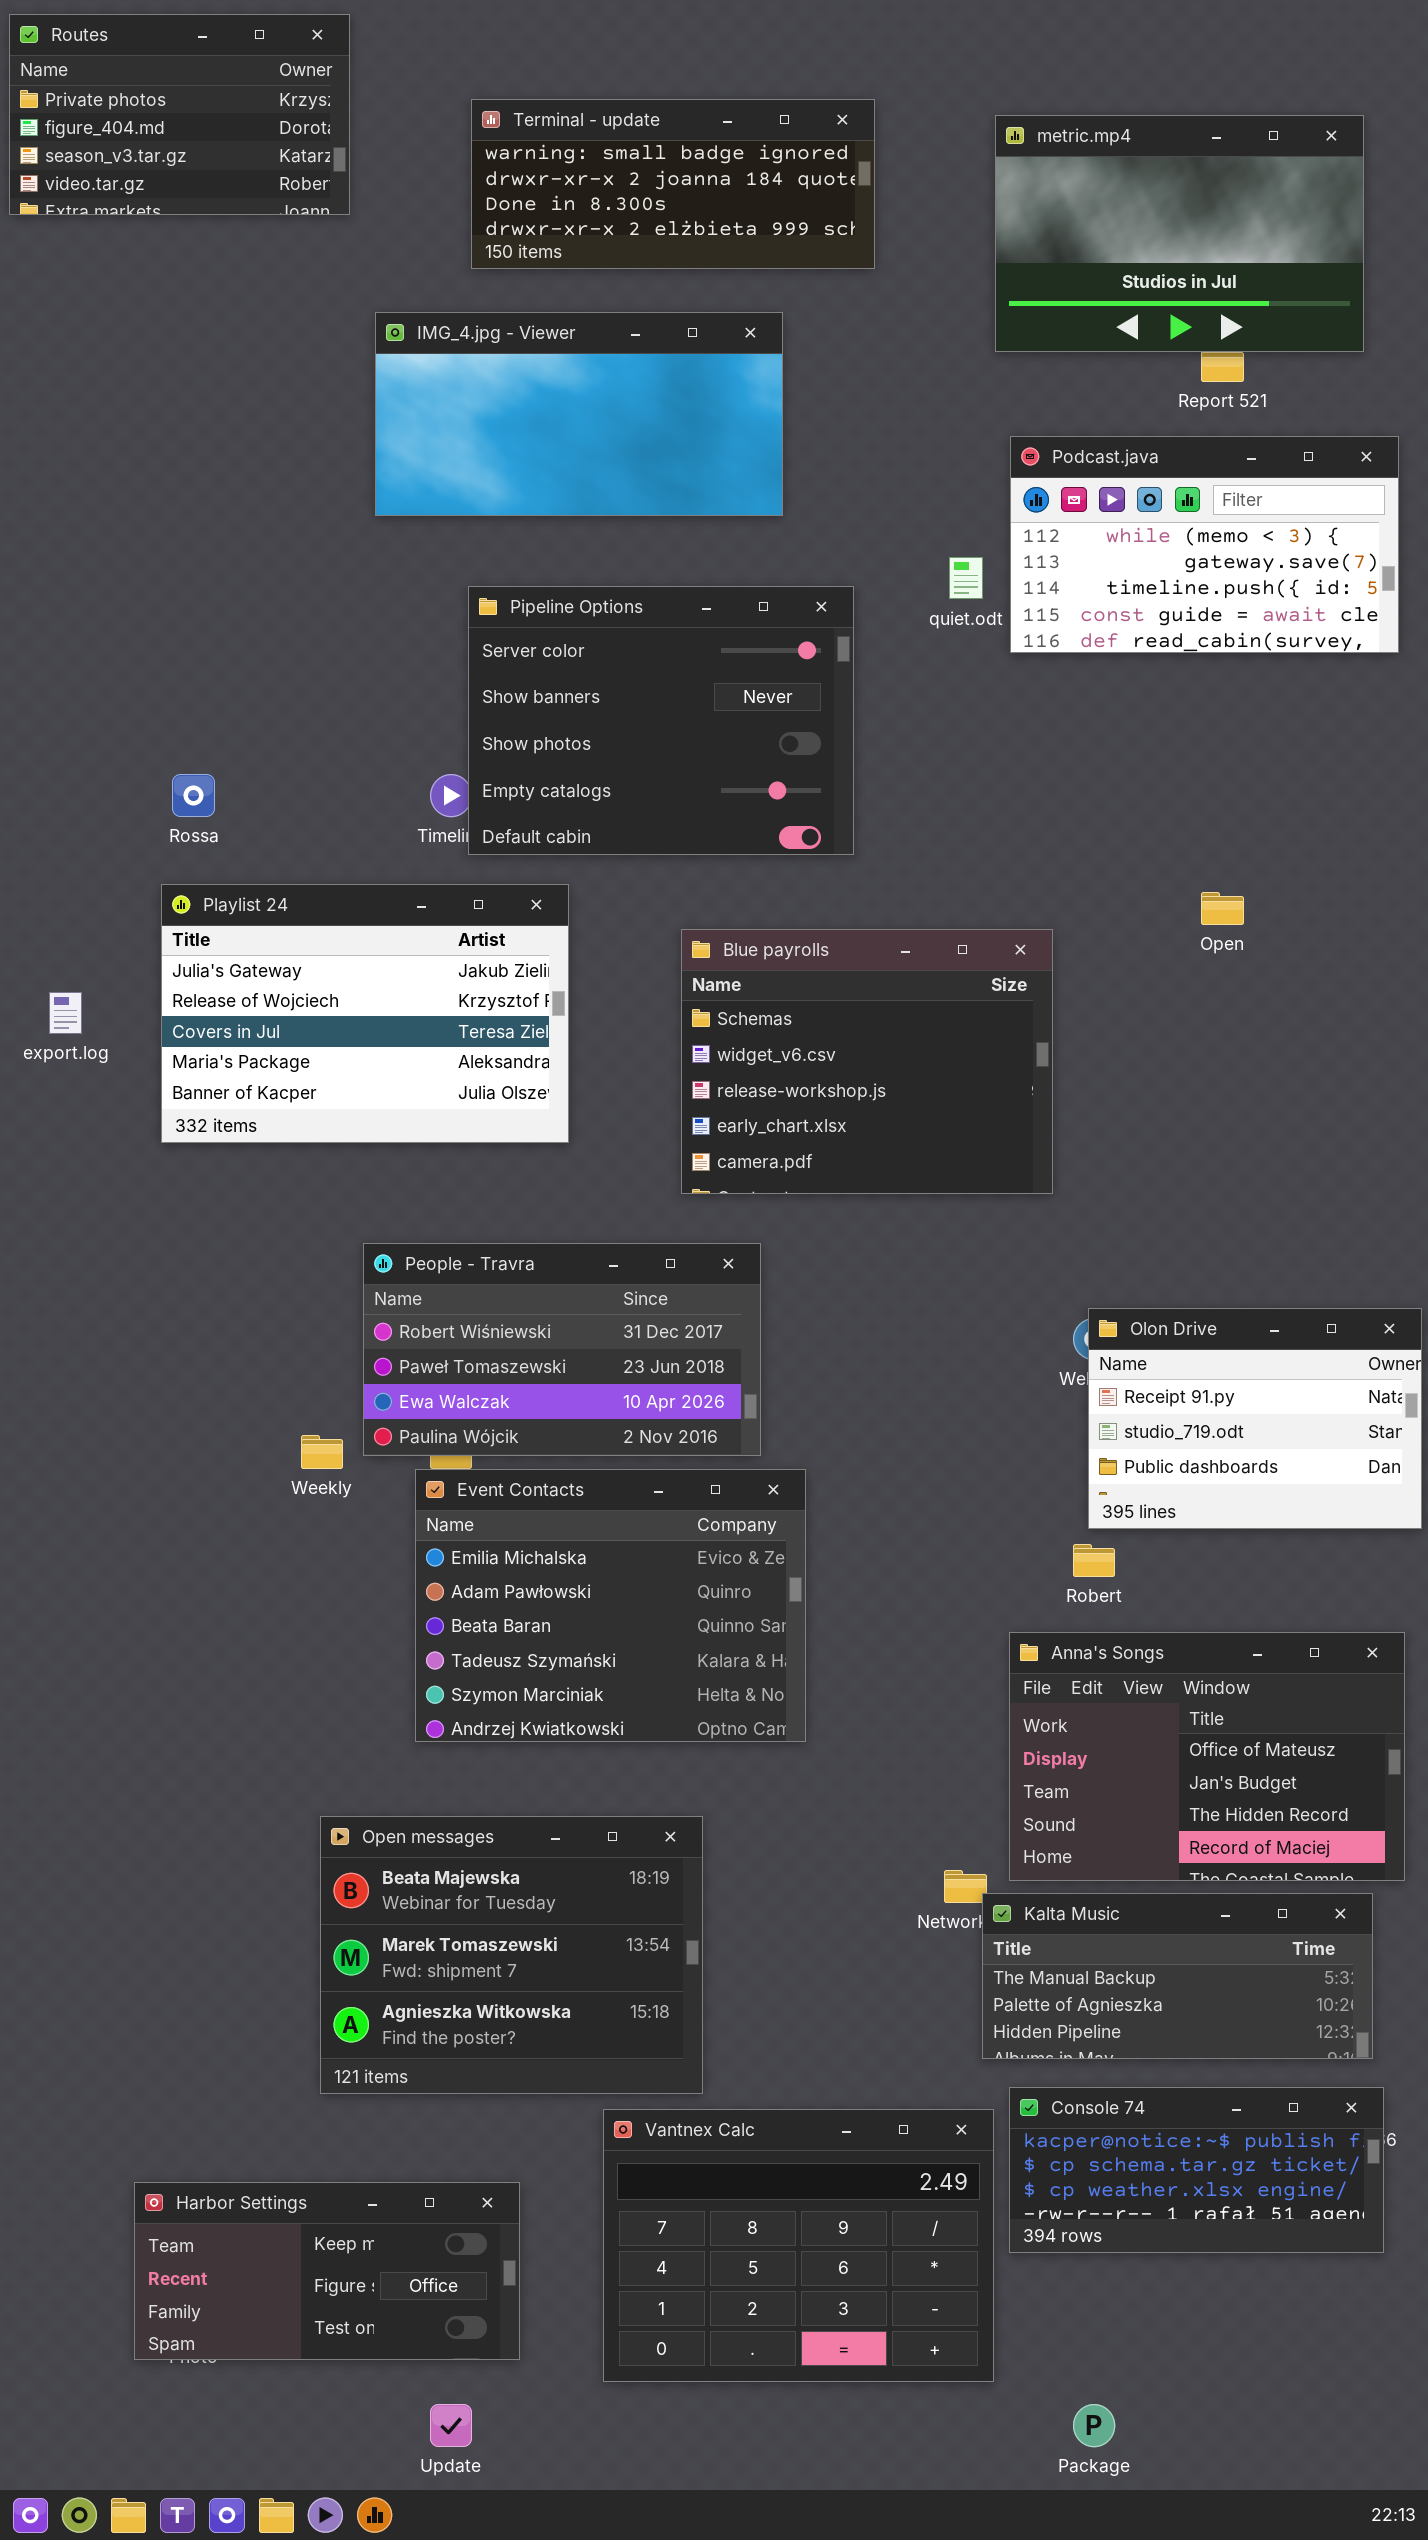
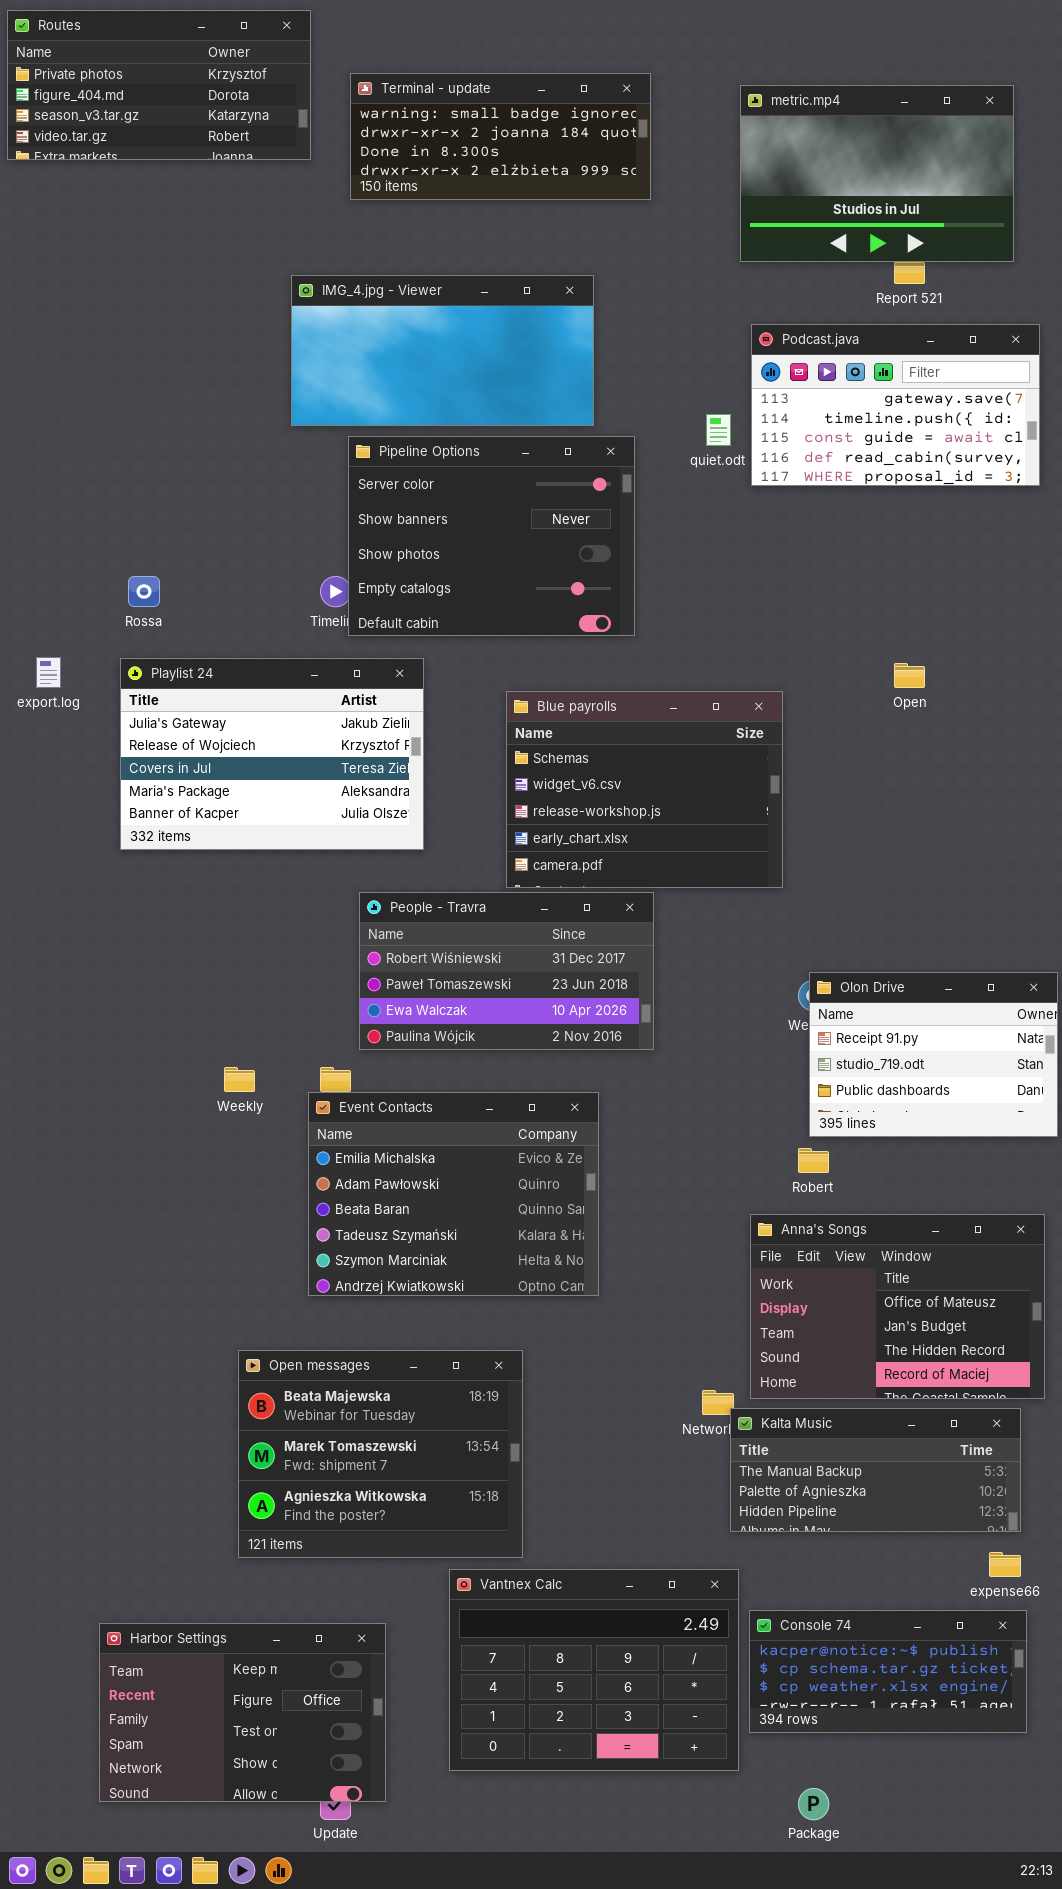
Routes: [9,14,350,215] -> [7,10,311,160], resized
IMG_4.jpg - Viewer: [375,312,783,516] -> [291,275,594,426], moved
Podcast.java: [1010,436,1399,653] -> [751,324,1040,486], scrolled down 1 row
export.log: [49,992,82,1034] -> [36,657,61,688], moved
People - Travra: [363,1243,761,1456] -> [359,892,654,1050], moved
Console 74: [1009,2087,1384,2253] -> [749,1610,1027,1733], moved
Harbor Settings: [134,2182,520,2360] -> [99,1623,386,1802], resized

